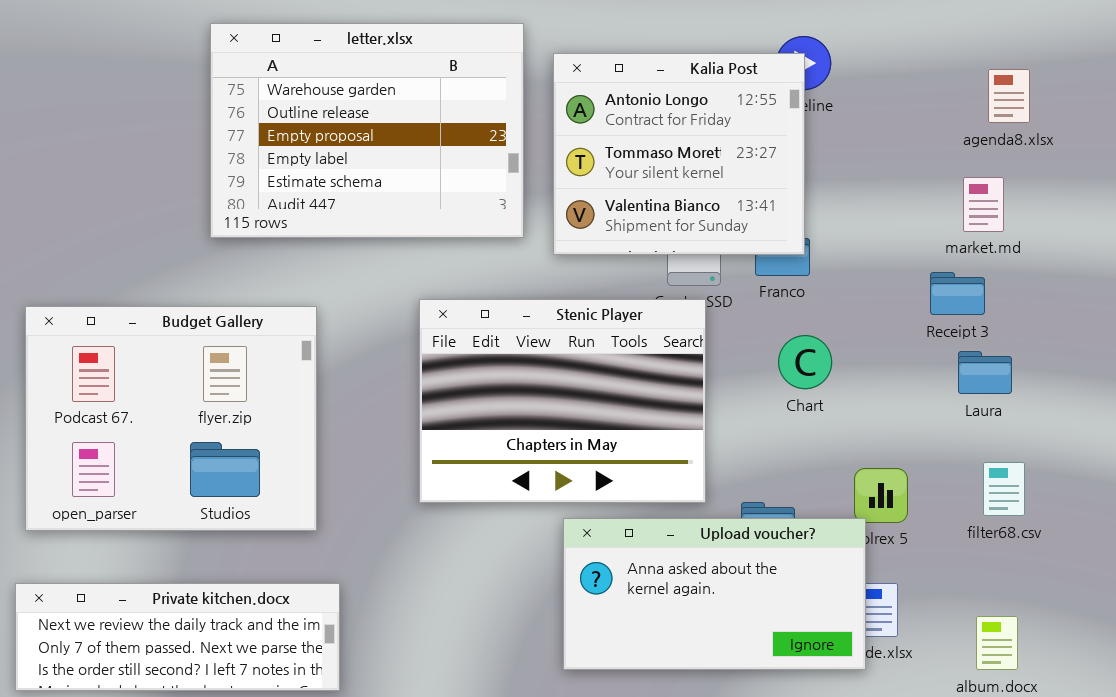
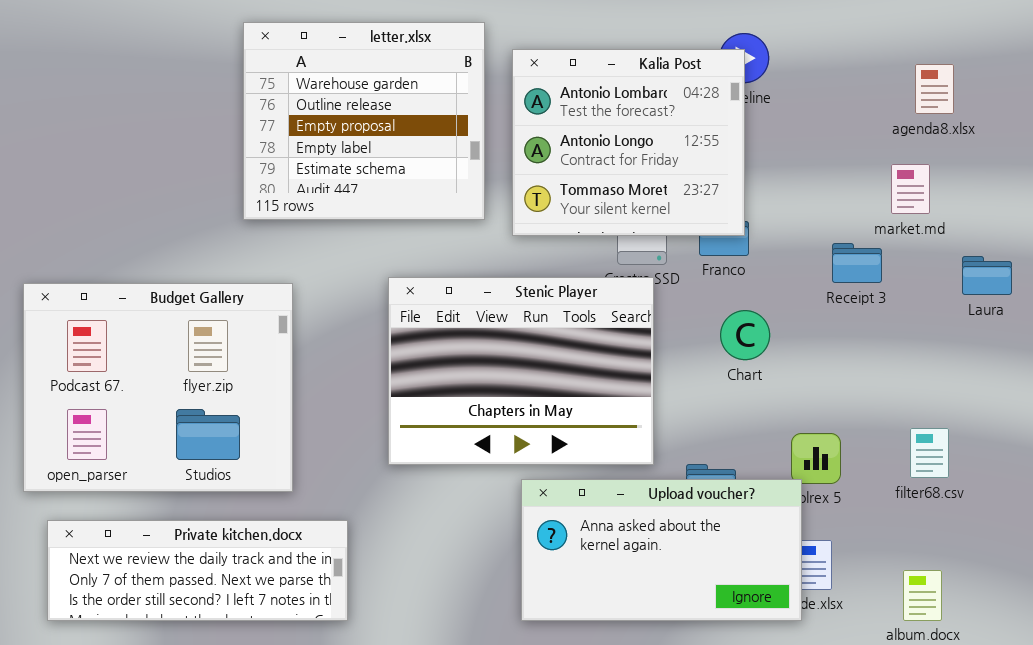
letter.xlsx: [210,23,524,238] -> [243,22,485,220], resized
Kalia Post: [553,53,805,255] -> [512,49,745,236], scrolled up 1 row
Receipt 3: [930,272,985,315] -> [832,243,882,283], moved
Laura: [958,351,1012,394] -> [962,256,1012,295], moved
Private kitchen.docx: [15,583,340,691] -> [47,520,348,621], moved

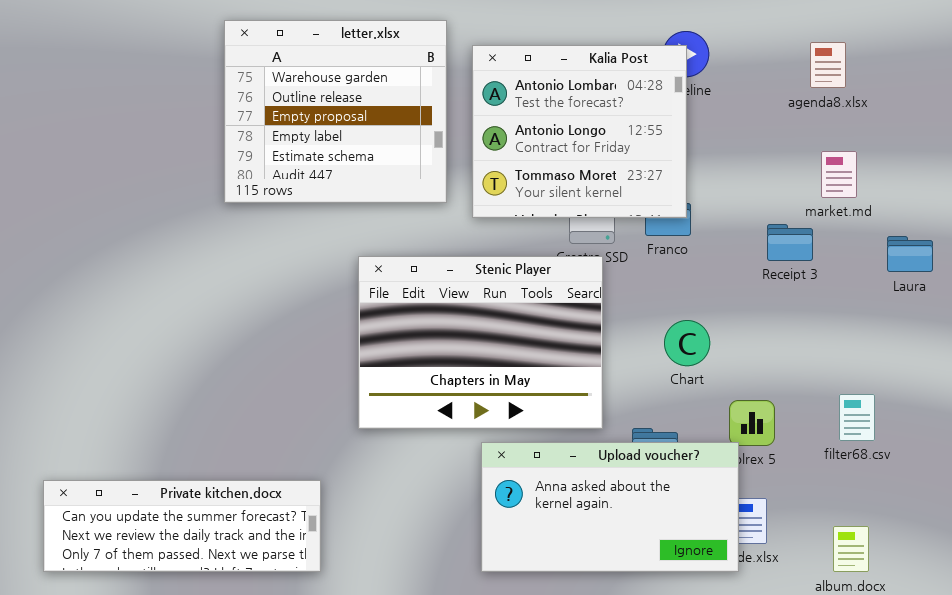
agenda8.xlsx: [915,64,954,114] -> [810,42,846,88], moved
Budget Gallery: [23,283,293,492] -> none, closed
Chart: [720,310,770,360] -> [664,320,710,366], moved
Private kitchen.docx: [47,520,348,621] -> [43,480,321,572], scrolled up 1 row

